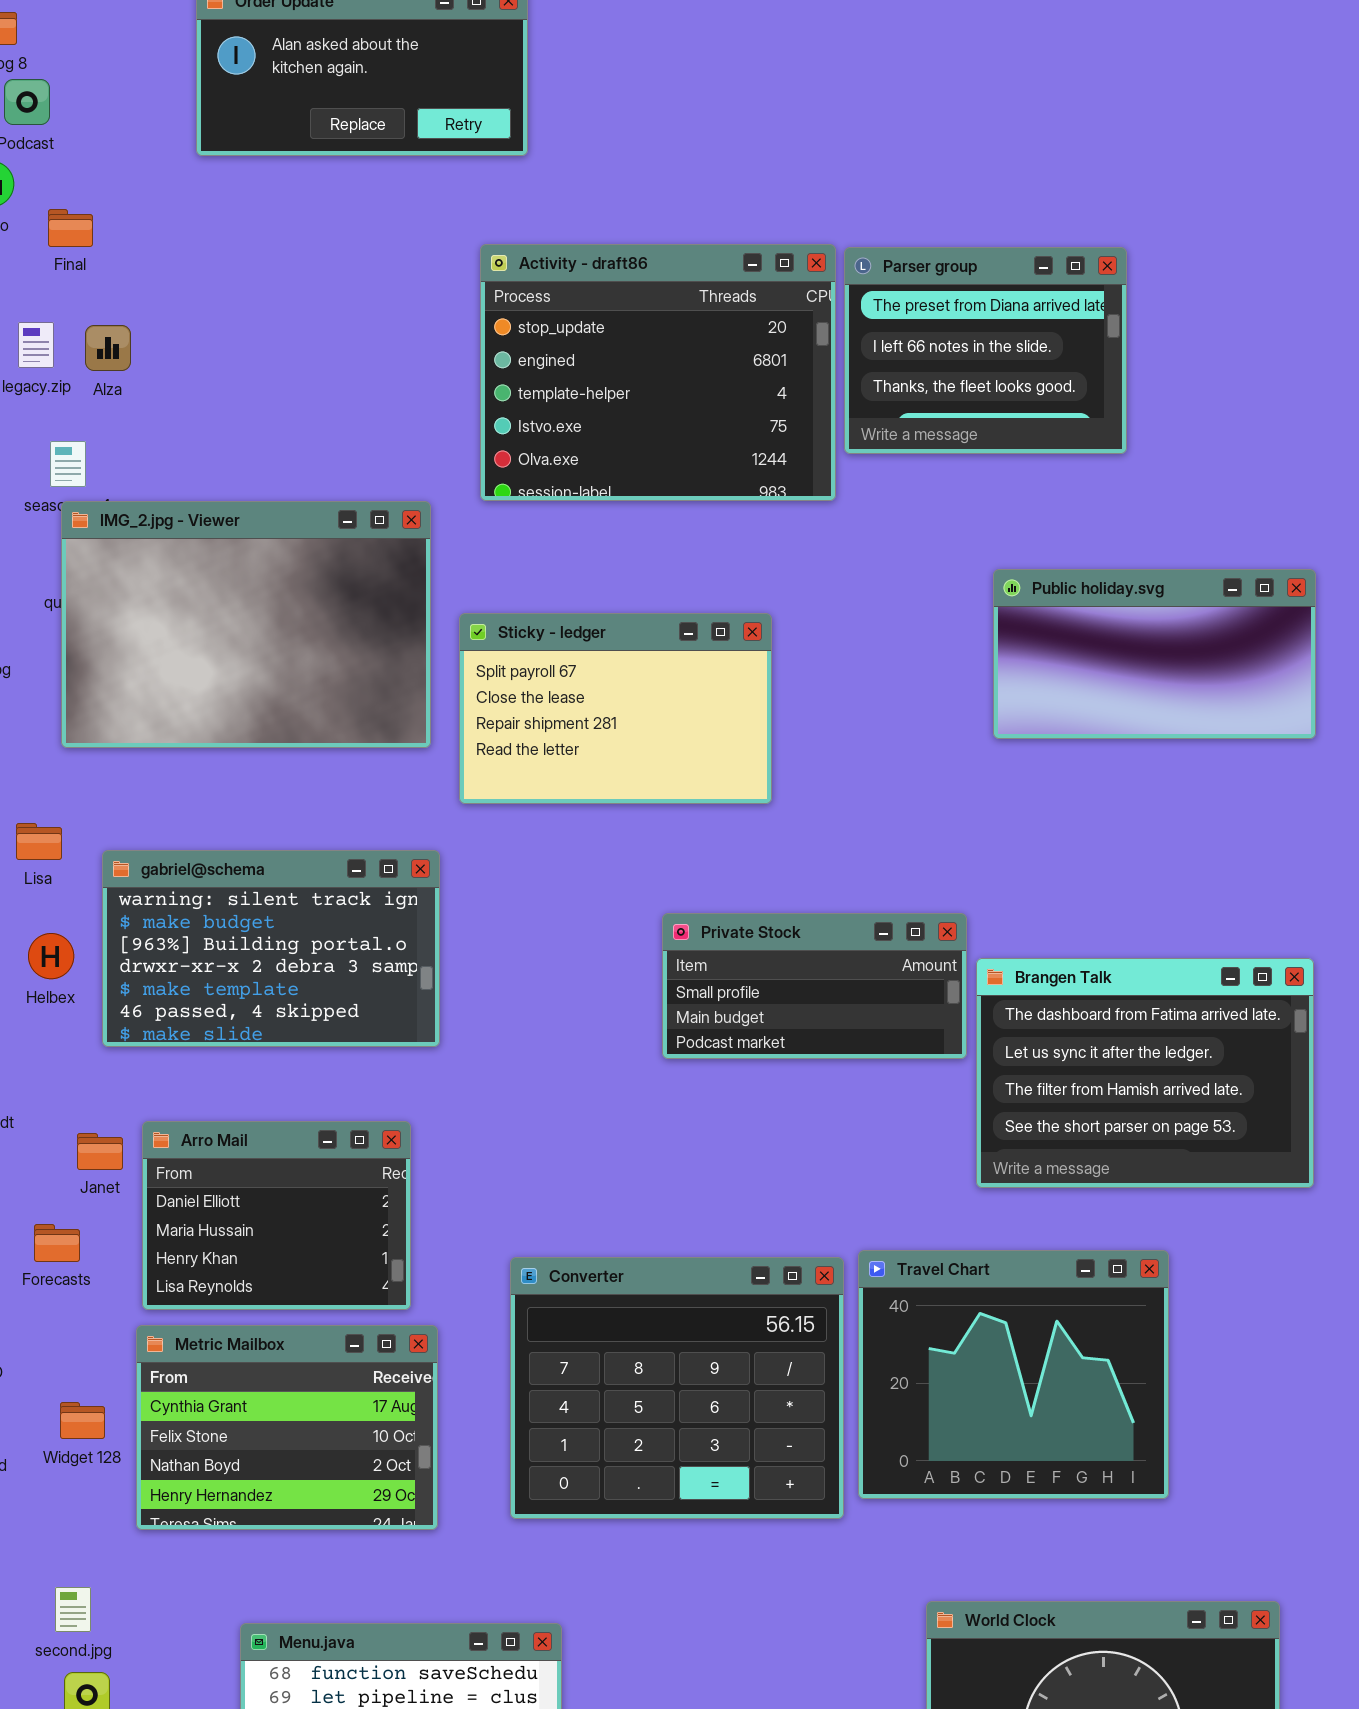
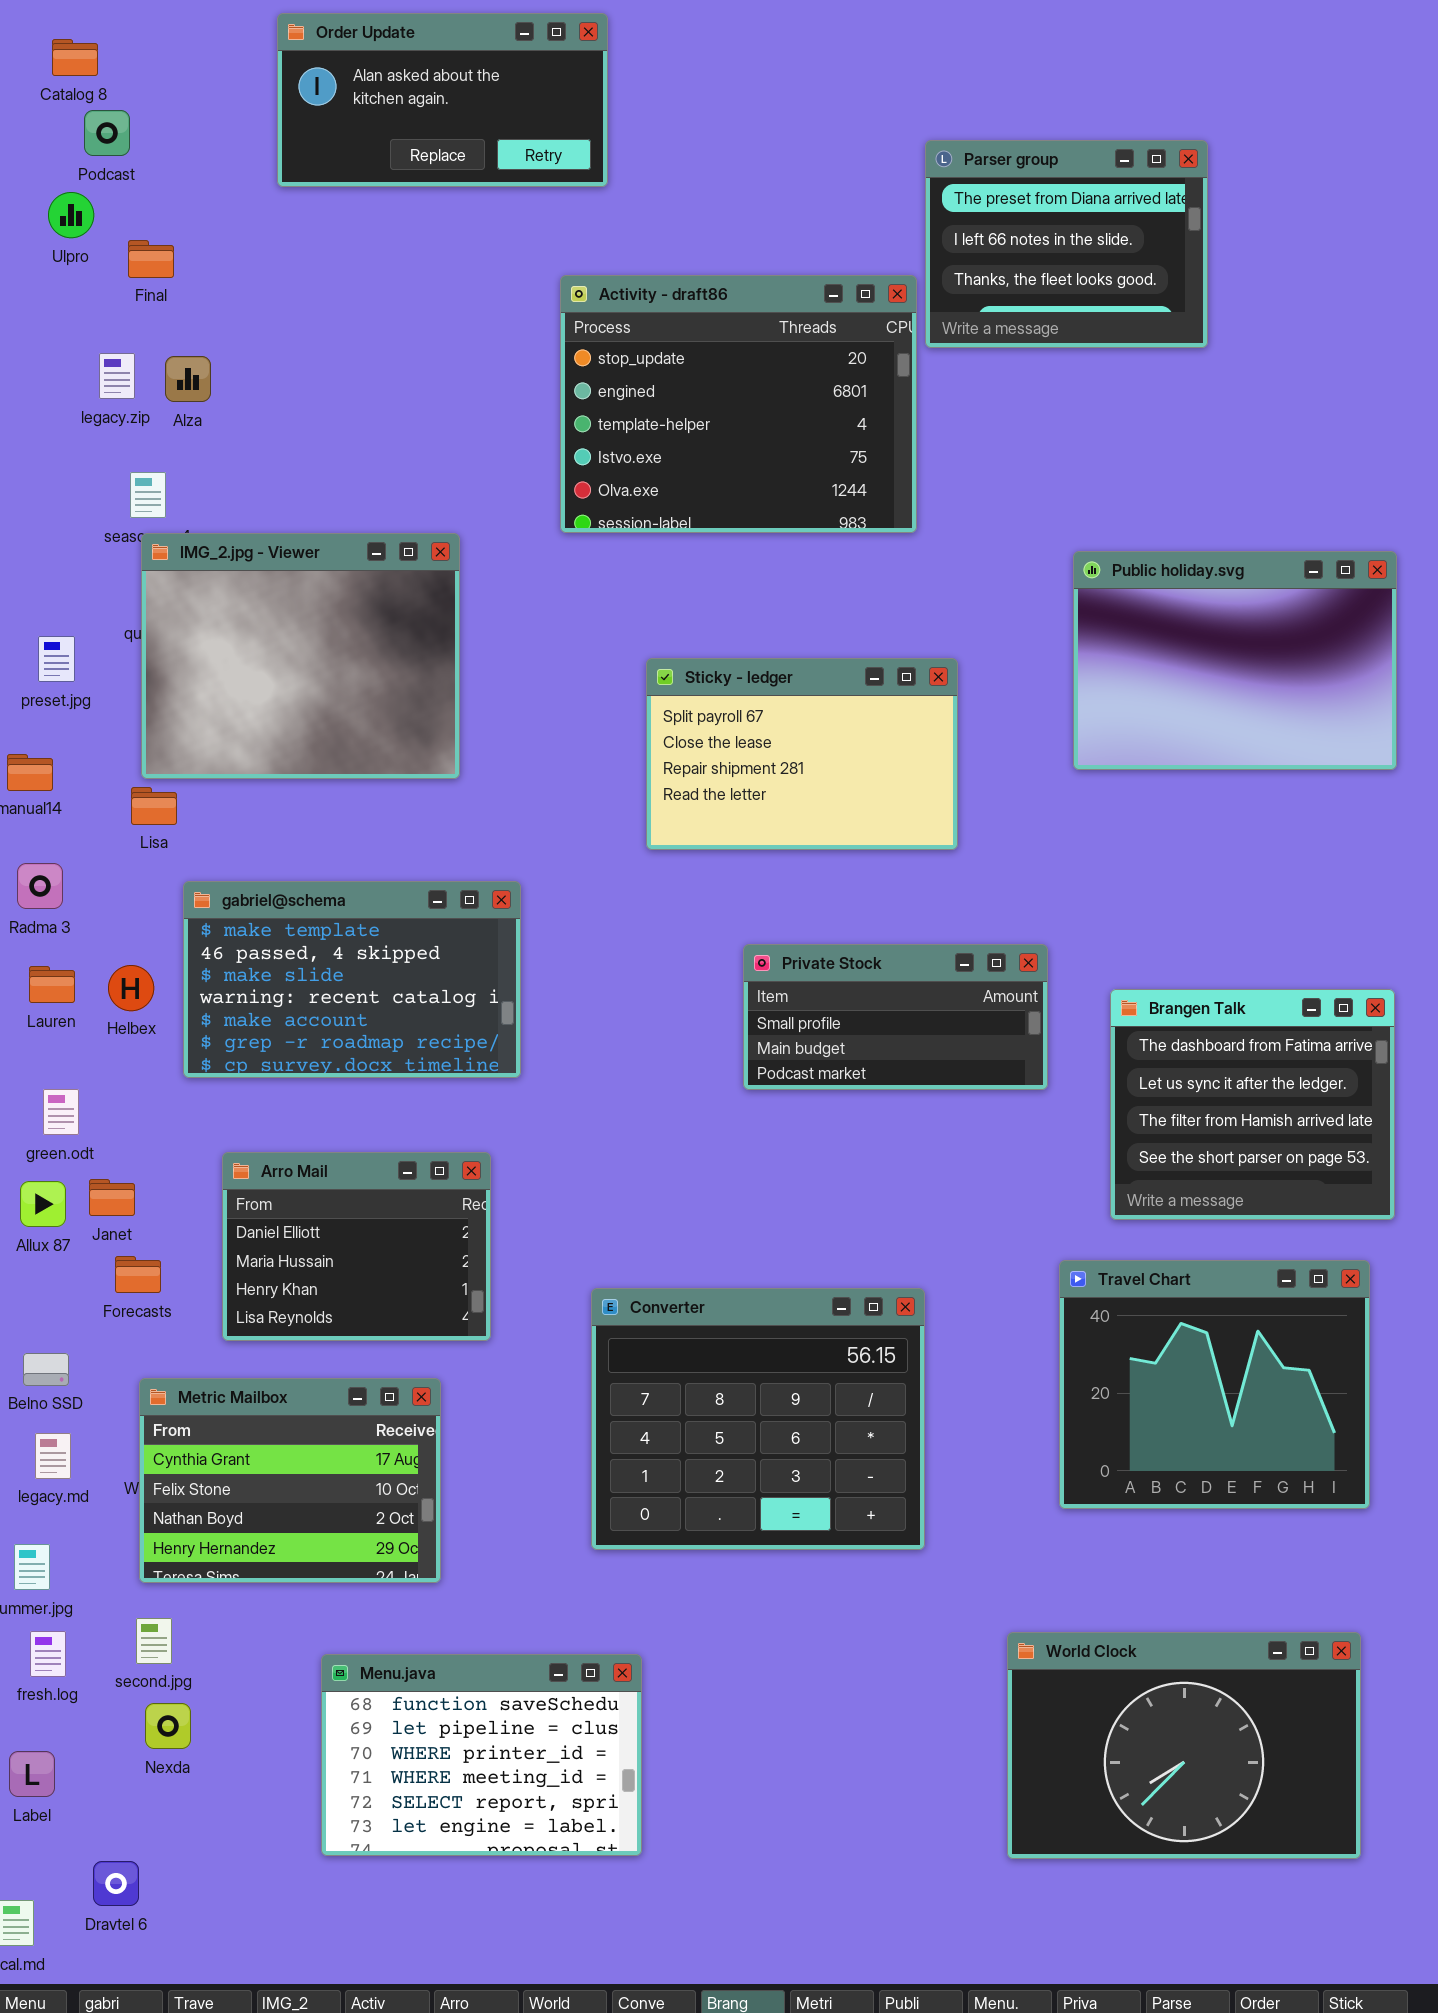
Parser group: [844,247,1127,454] -> [925,140,1208,348], moved
IMG_2.jpg - Viewer: [61,501,431,748] -> [141,533,460,779], resized
Public holiday.svg: [993,569,1316,739] -> [1073,551,1397,770], resized
Sticky - ledger: [459,613,772,804] -> [646,658,958,850], moved
Lisa: [16,823,62,860] -> [131,787,177,825], moved
gabriel@schema: [102,850,440,1047] -> [183,881,521,1078], scrolled down 4 rows
Brangen Talk: [976,958,1314,1188] -> [1110,989,1395,1220], resized
Janet: [77,1133,123,1170] -> [89,1179,135,1216], moved
Travel Chart: [858,1250,1169,1499] -> [1059,1260,1370,1509], moved
Metric Mailbox: [136,1325,438,1530] -> [139,1378,441,1583], moved

